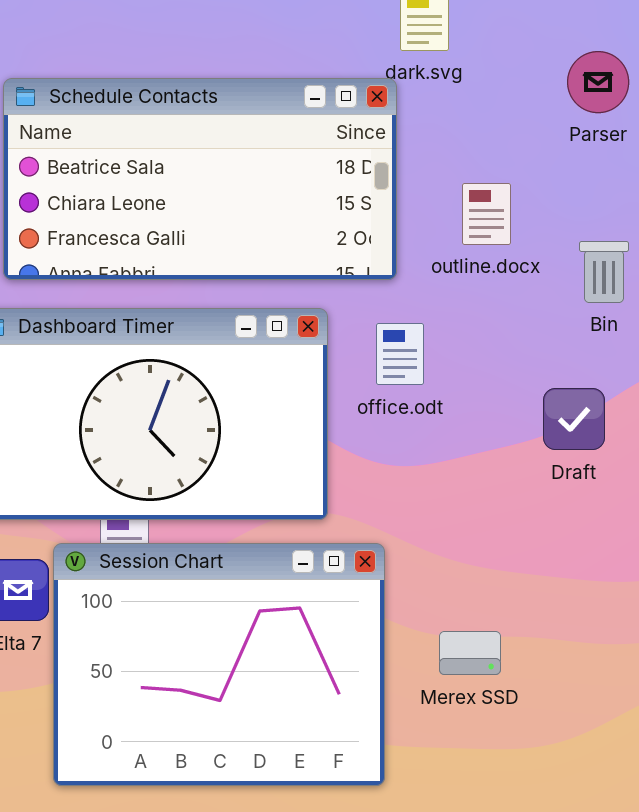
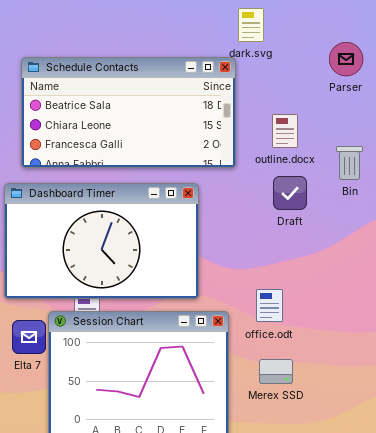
office.odt: [376,323,424,385] -> [256,289,283,322], moved
Draft: [543,388,605,450] -> [273,176,307,210], moved

